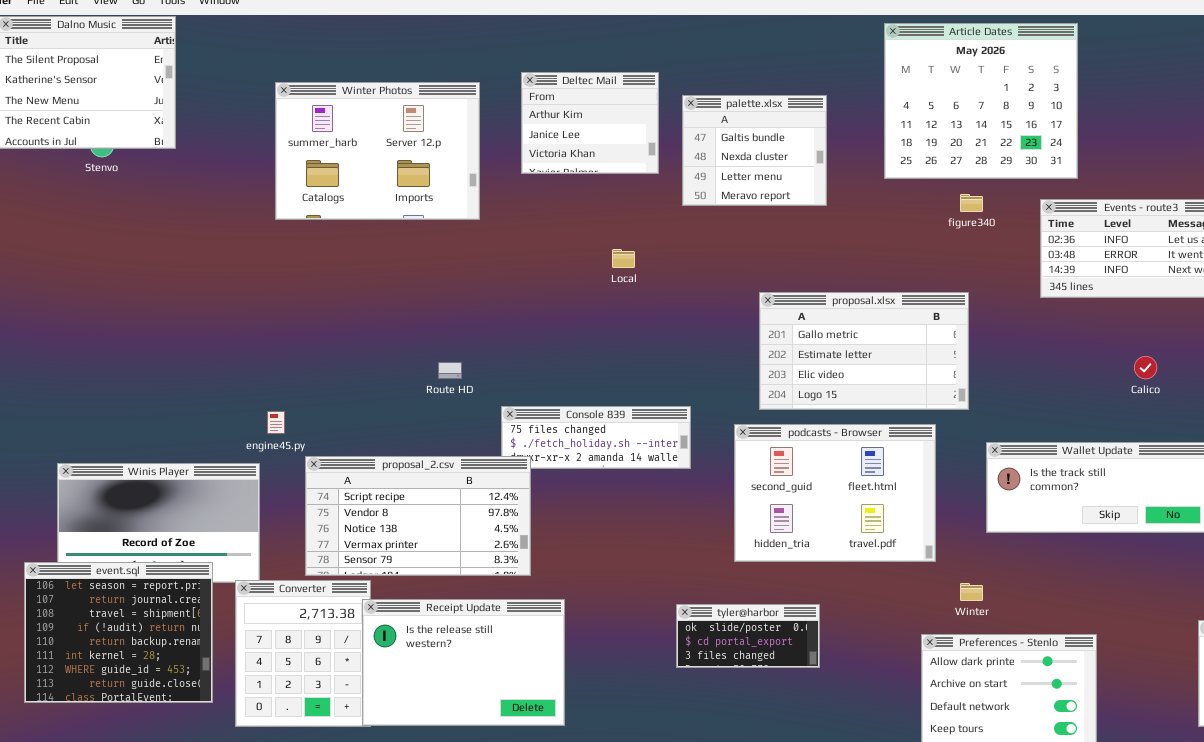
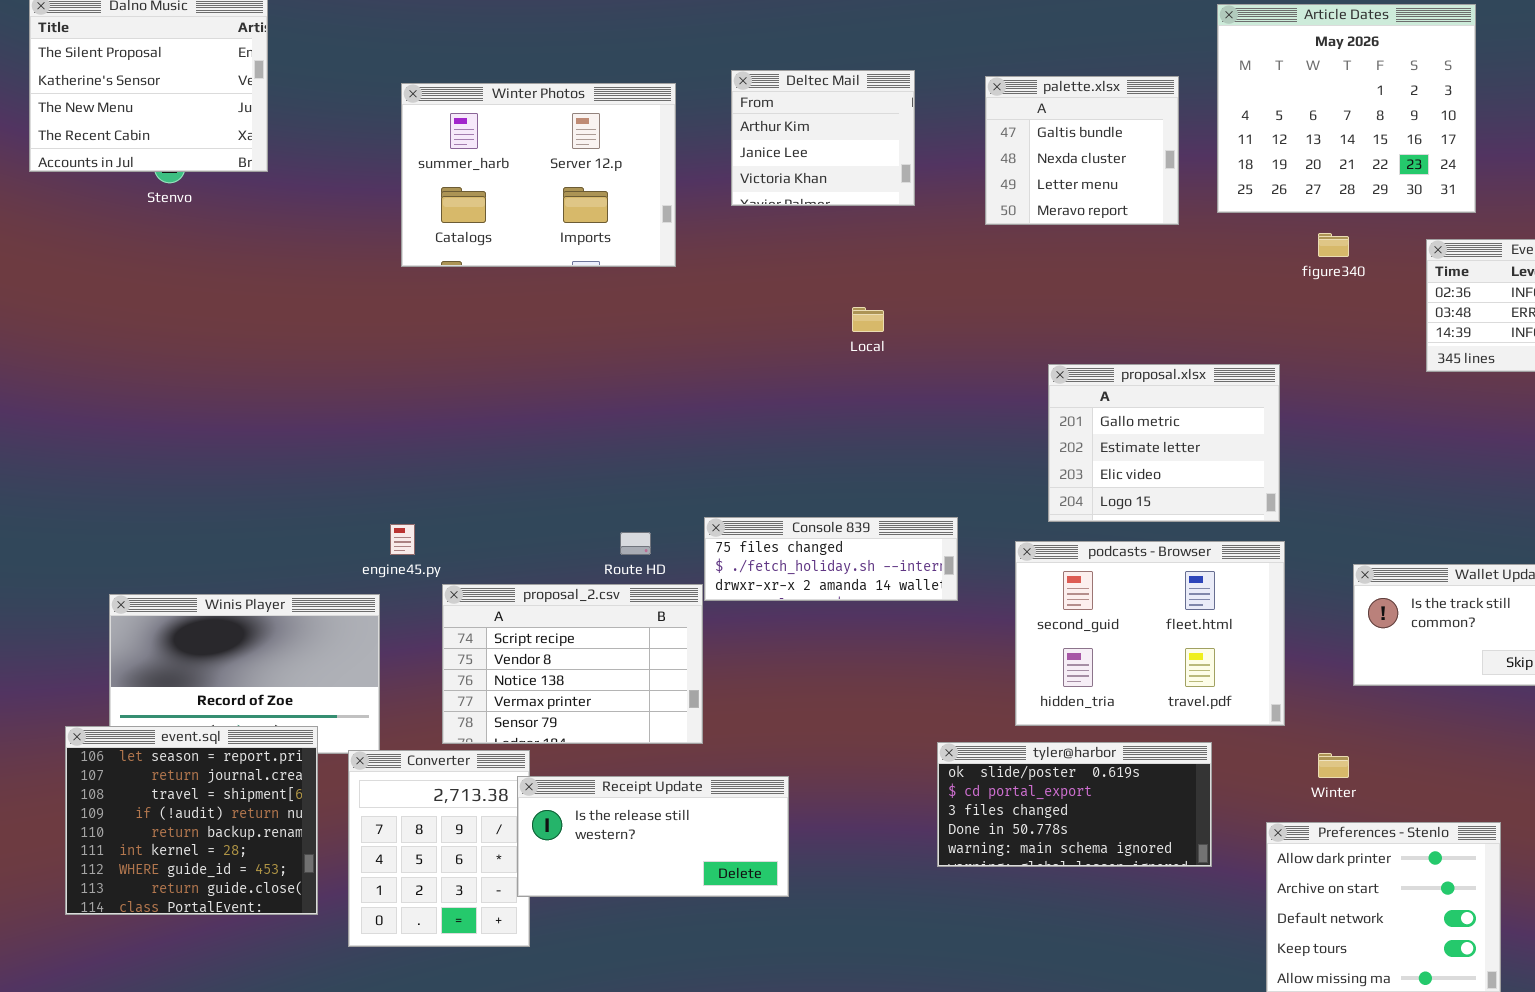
palette.xlsx: [682,95,827,206] -> [985,76,1179,225], moved
proposal.xlsx: [759,292,969,410] -> [1048,364,1280,522], resized
Route HD: [438,362,462,379] -> [620,532,651,555], moved
proposal_2.csv: [305,456,531,576] -> [442,584,703,744], resized
Receipt Update: [362,599,565,726] -> [517,776,789,897], resized
tyler@harbor: [676,604,820,668] -> [937,742,1212,867], resized

